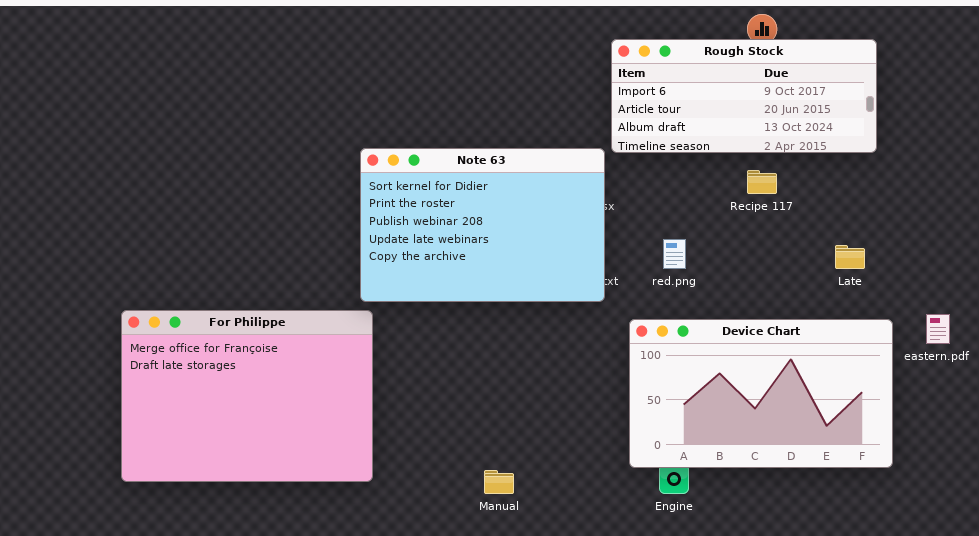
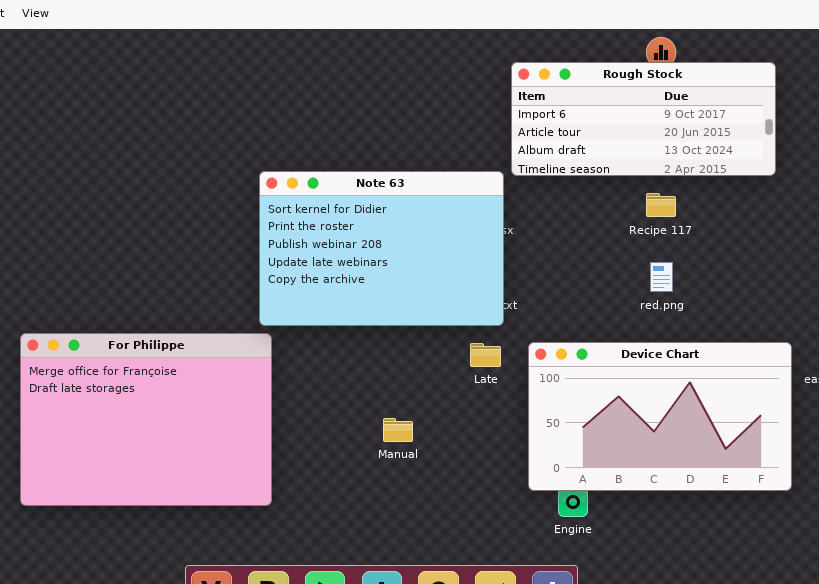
red.png: [663,239,686,269] -> [650,262,673,292], moved
Late: [835,245,865,269] -> [470,343,501,367], moved
Manual: [484,470,514,494] -> [383,418,413,442], moved

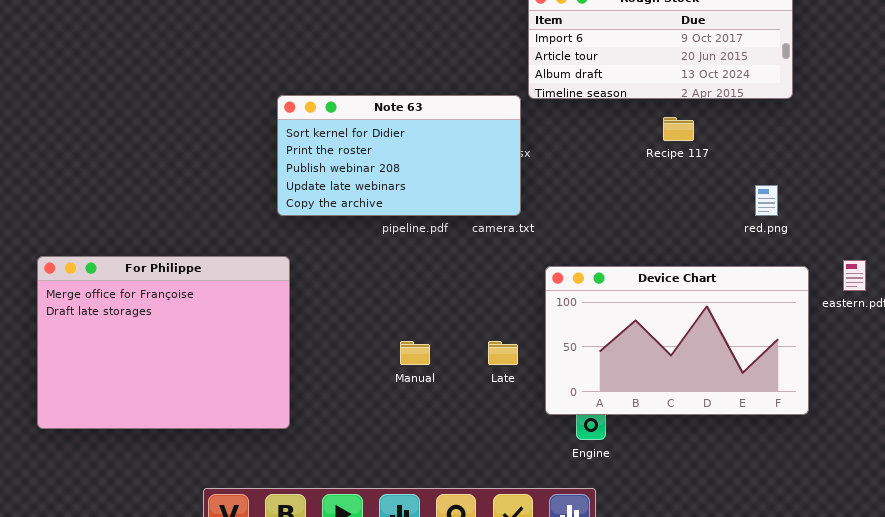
Note 63: [259,171,504,326] -> [277,95,521,216], resized
red.png: [650,262,673,292] -> [755,185,778,216], moved
Late: [470,343,501,367] -> [488,341,518,365], moved

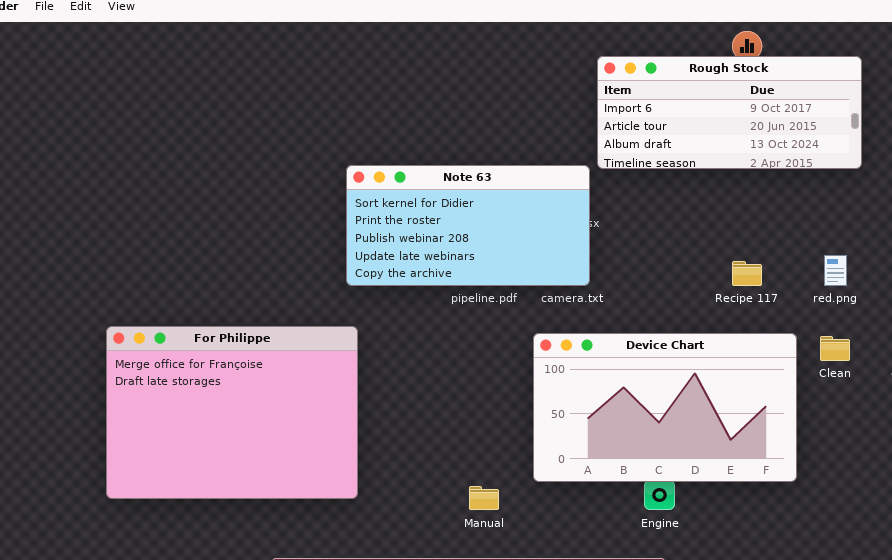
Recipe 117: [663,117,694,141] -> [732,261,762,286], moved
Device Chart: [545,266,809,415] -> [533,333,797,482], moved
Manual: [400,341,430,365] -> [469,486,499,510], moved

